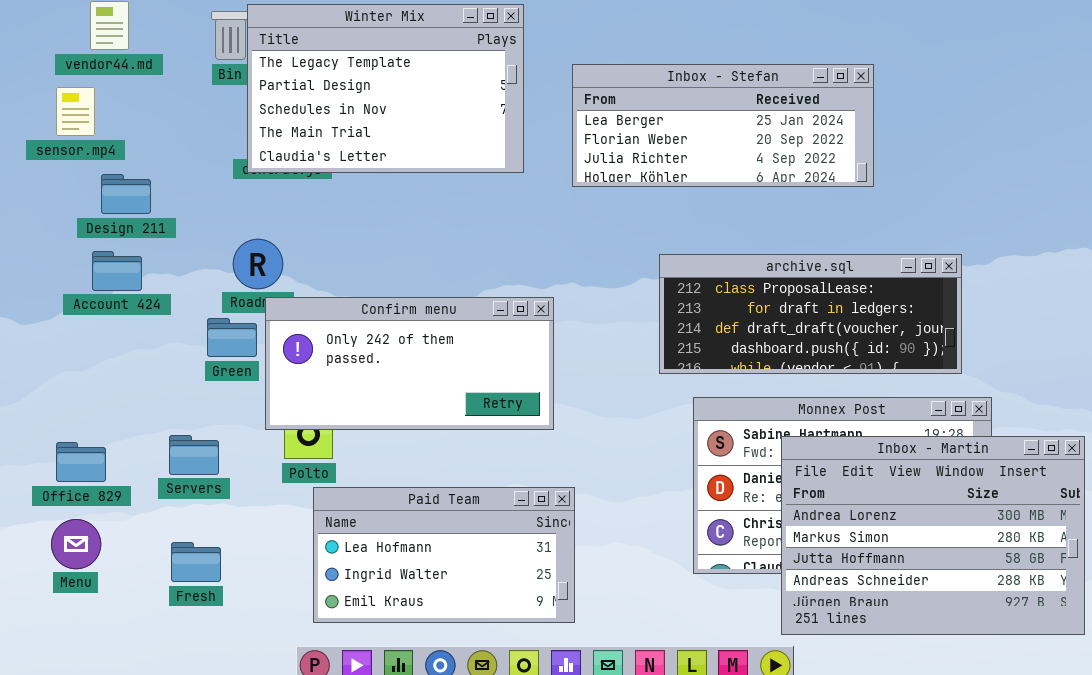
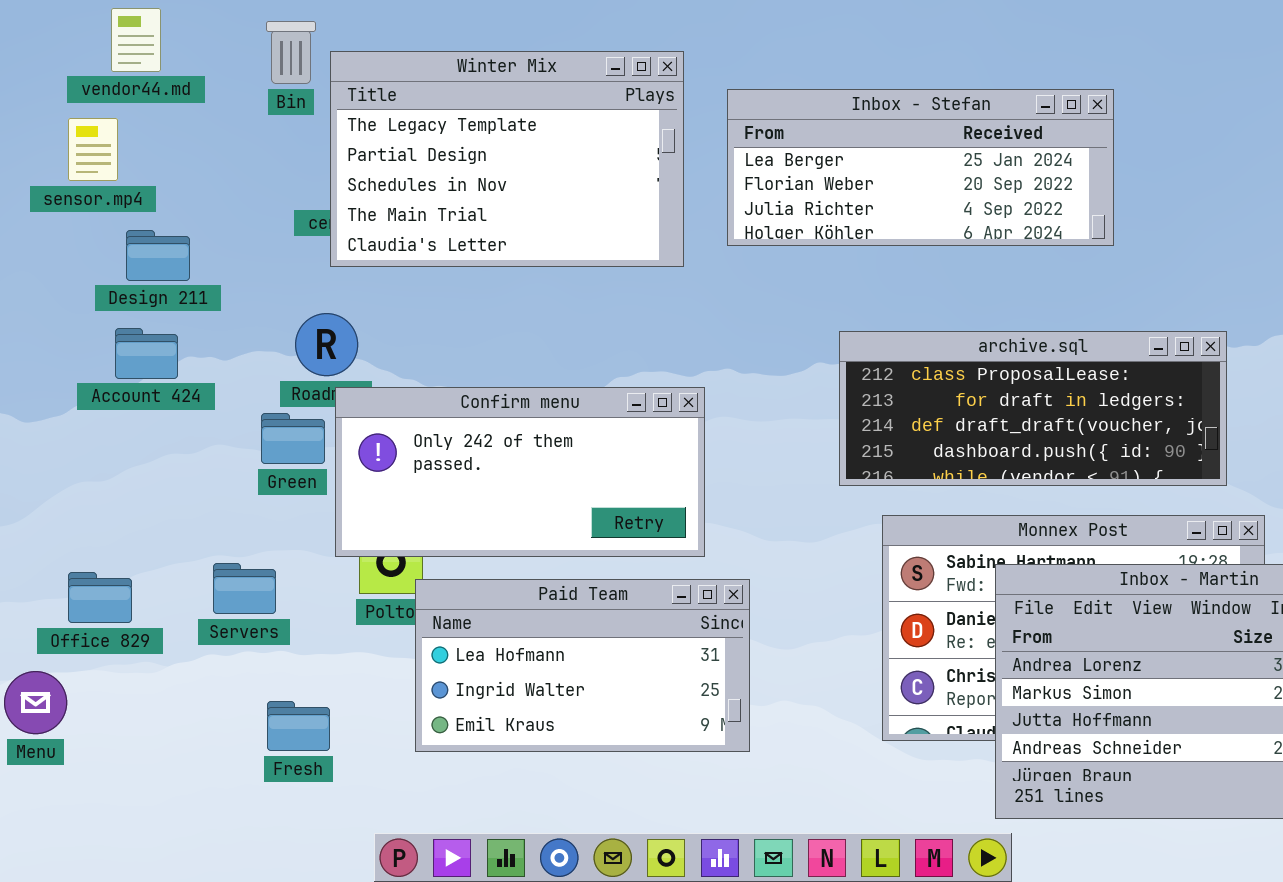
Winter Mix: [247,4,524,173] -> [330,51,684,267], moved
Paid Team: [313,487,575,623] -> [415,579,750,752], moved
Menu: [51,519,101,569] -> [4,671,67,734], moved
Fresh: [171,542,221,582] -> [267,701,330,751], moved

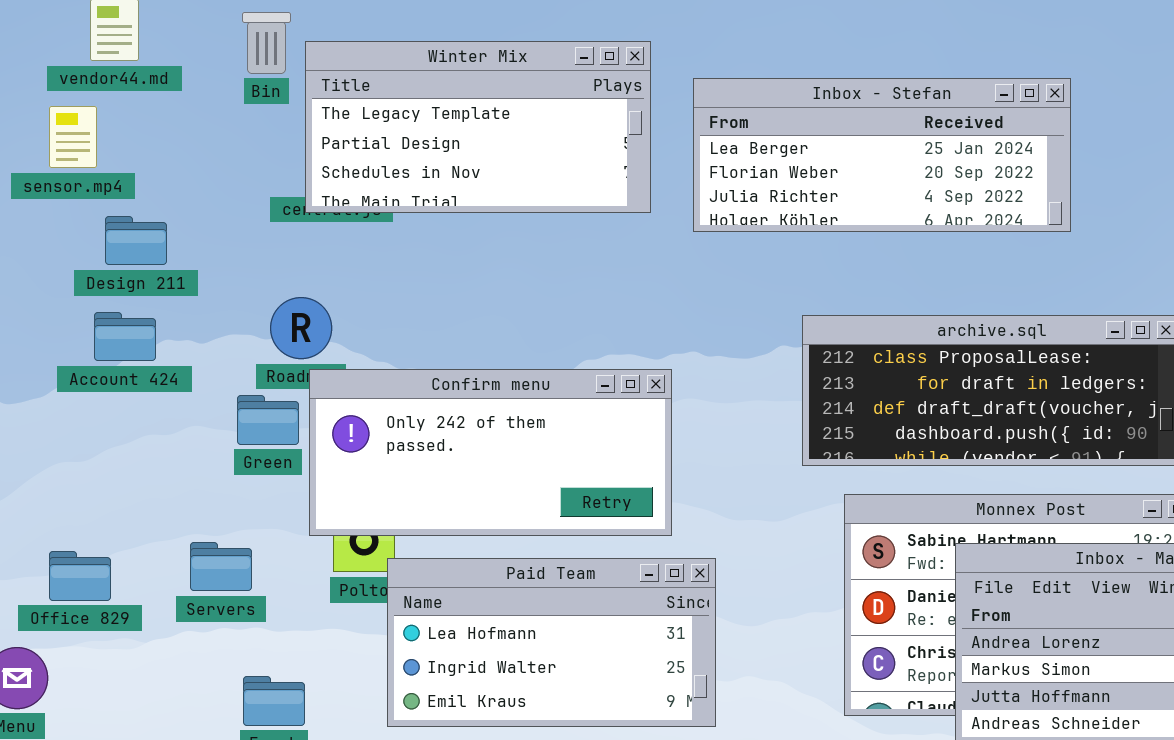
Winter Mix: [330,51,684,267] -> [305,41,651,213], resized

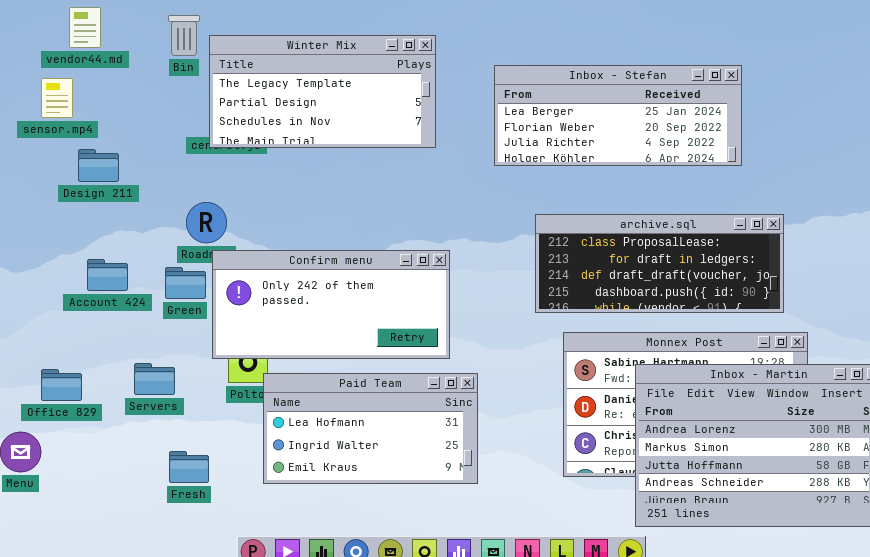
Inbox - Stefan: [693,78,1071,232] -> [494,65,742,166], moved
Account 424: [94,312,156,361] -> [87,259,128,291], moved

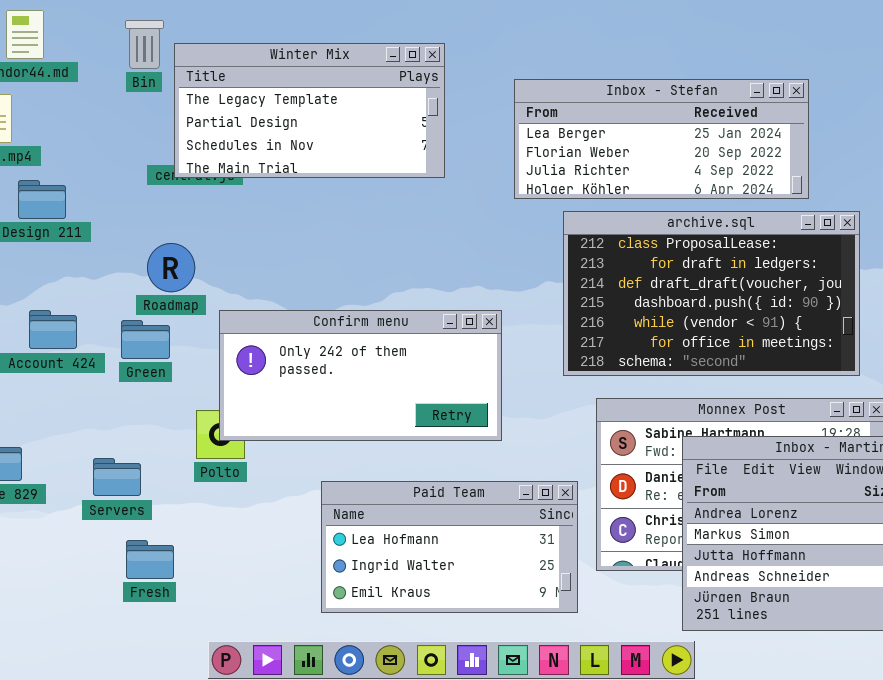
archive.sql: [535,214,784,313] -> [563,211,860,376], resized
Confirm menu: [212,250,450,359] -> [219,310,502,441], moved
Servers: [134,363,175,395] -> [93,458,141,496], moved
Paid Team: [263,373,478,484] -> [321,481,578,613], moved

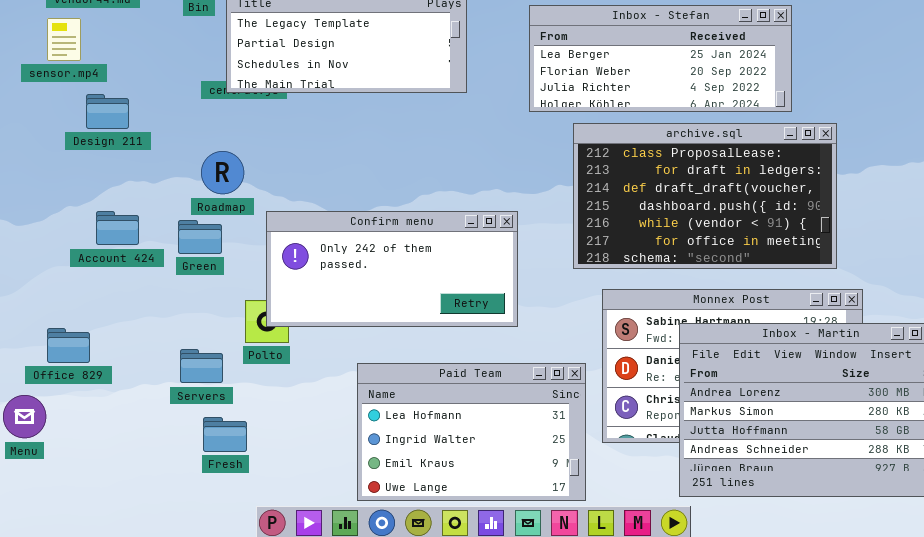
Servers: [93,458,141,496] -> [180,349,223,383], moved
Paid Team: [321,481,578,613] -> [357,363,586,501], resized
Fresh: [126,540,174,579] -> [203,417,247,452], moved

